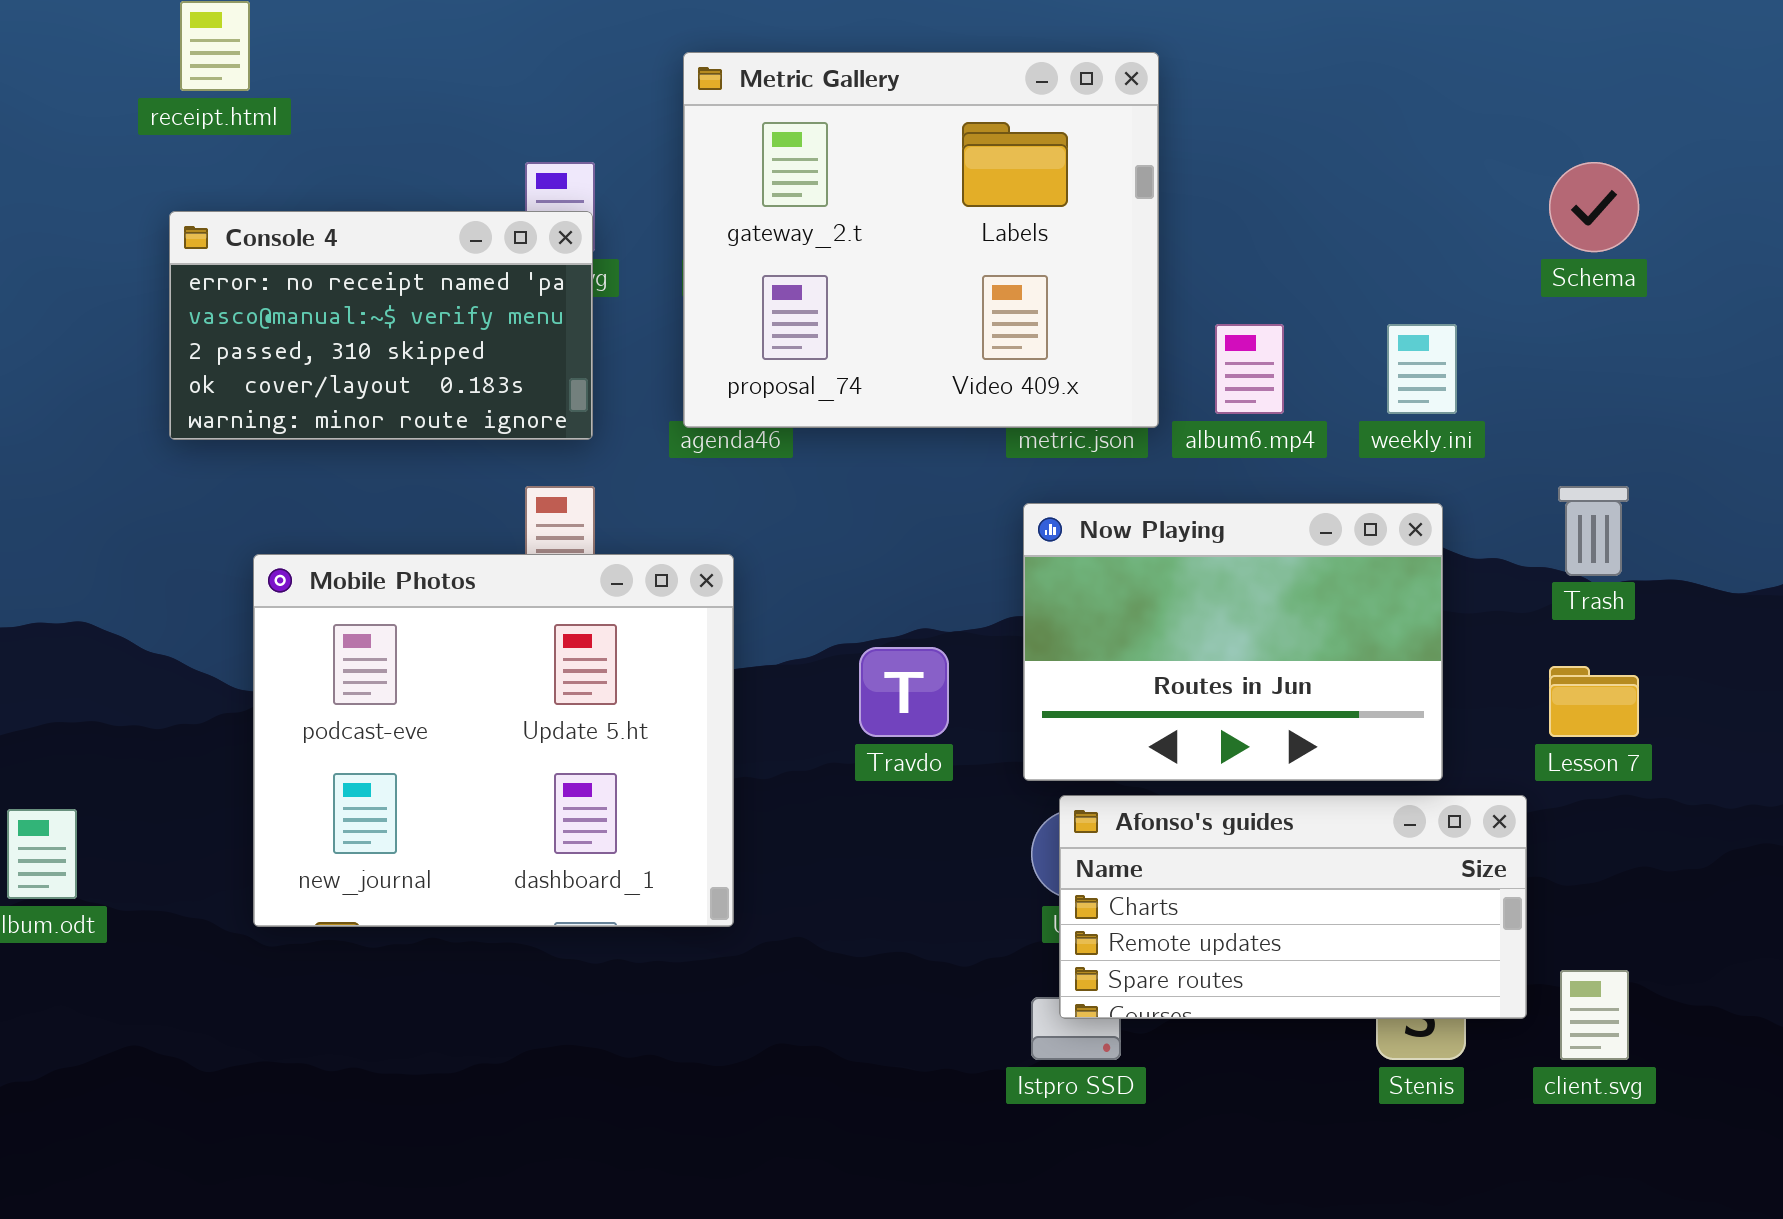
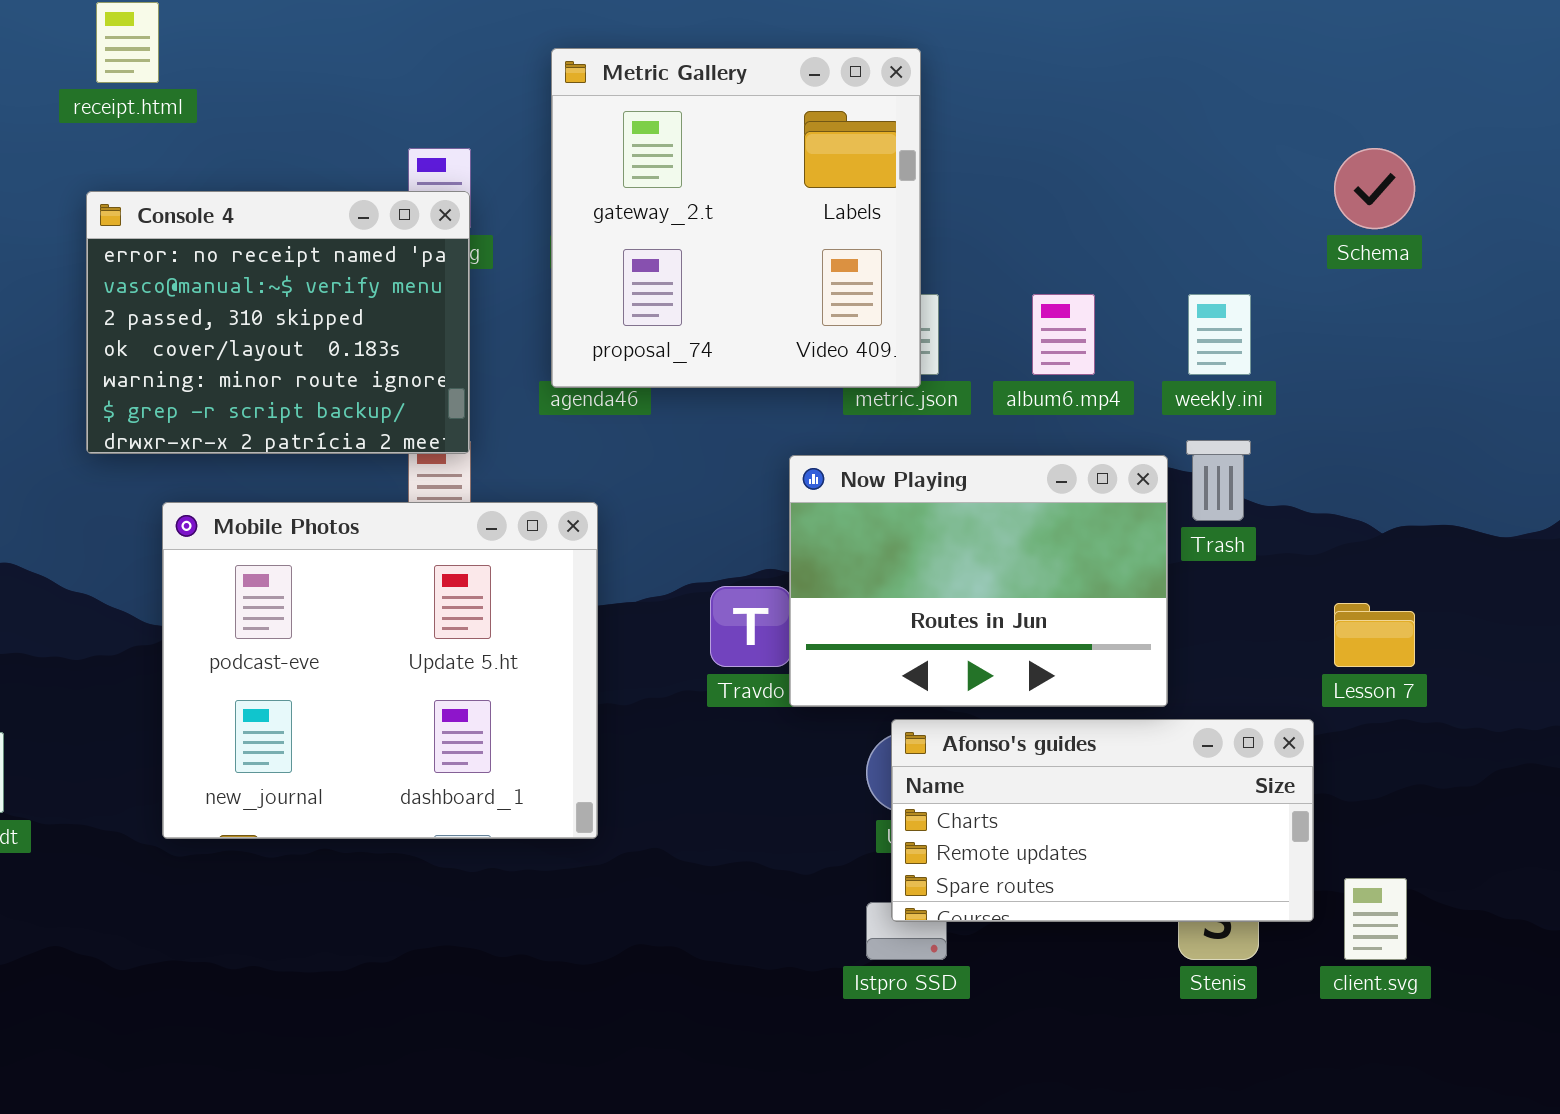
Metric Gallery: [683,52,1159,428] -> [551,48,921,388], resized
Console 4: [169,211,593,440] -> [86,191,470,454], resized
Trash: [1558,486,1629,576] -> [1186,440,1251,521], moved
Now Playing: [1023,503,1443,781] -> [789,455,1168,707], moved

